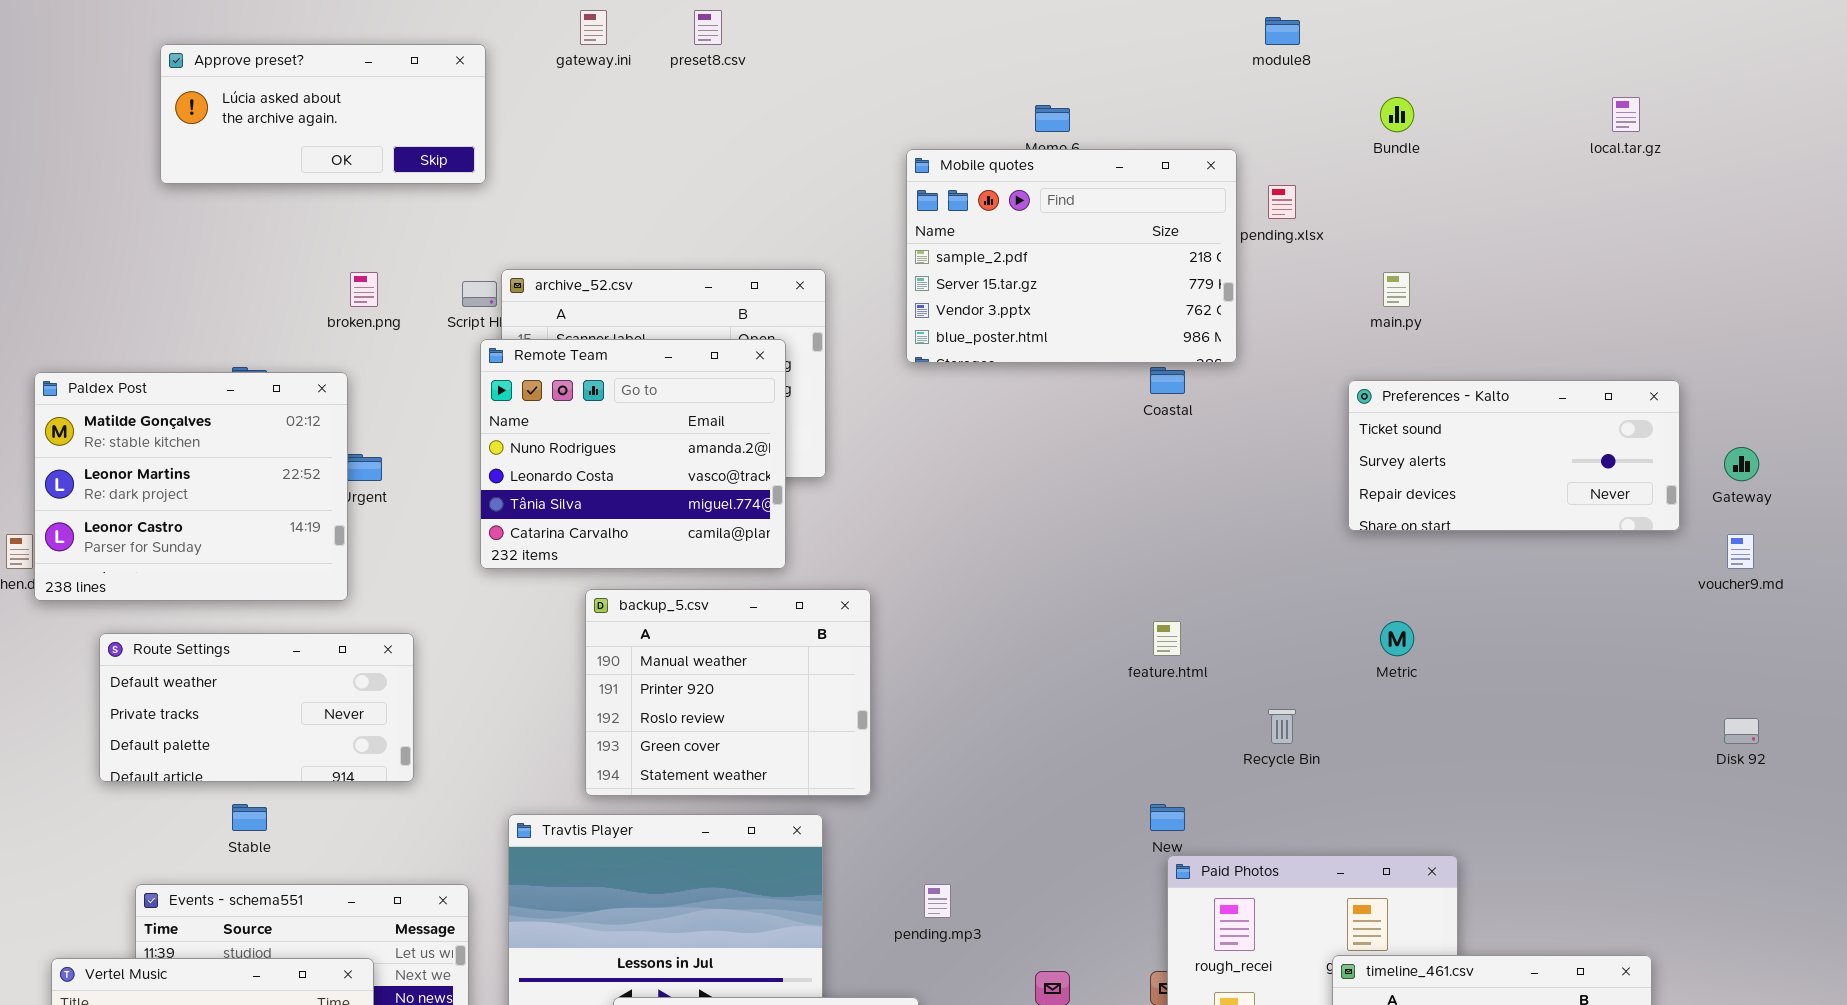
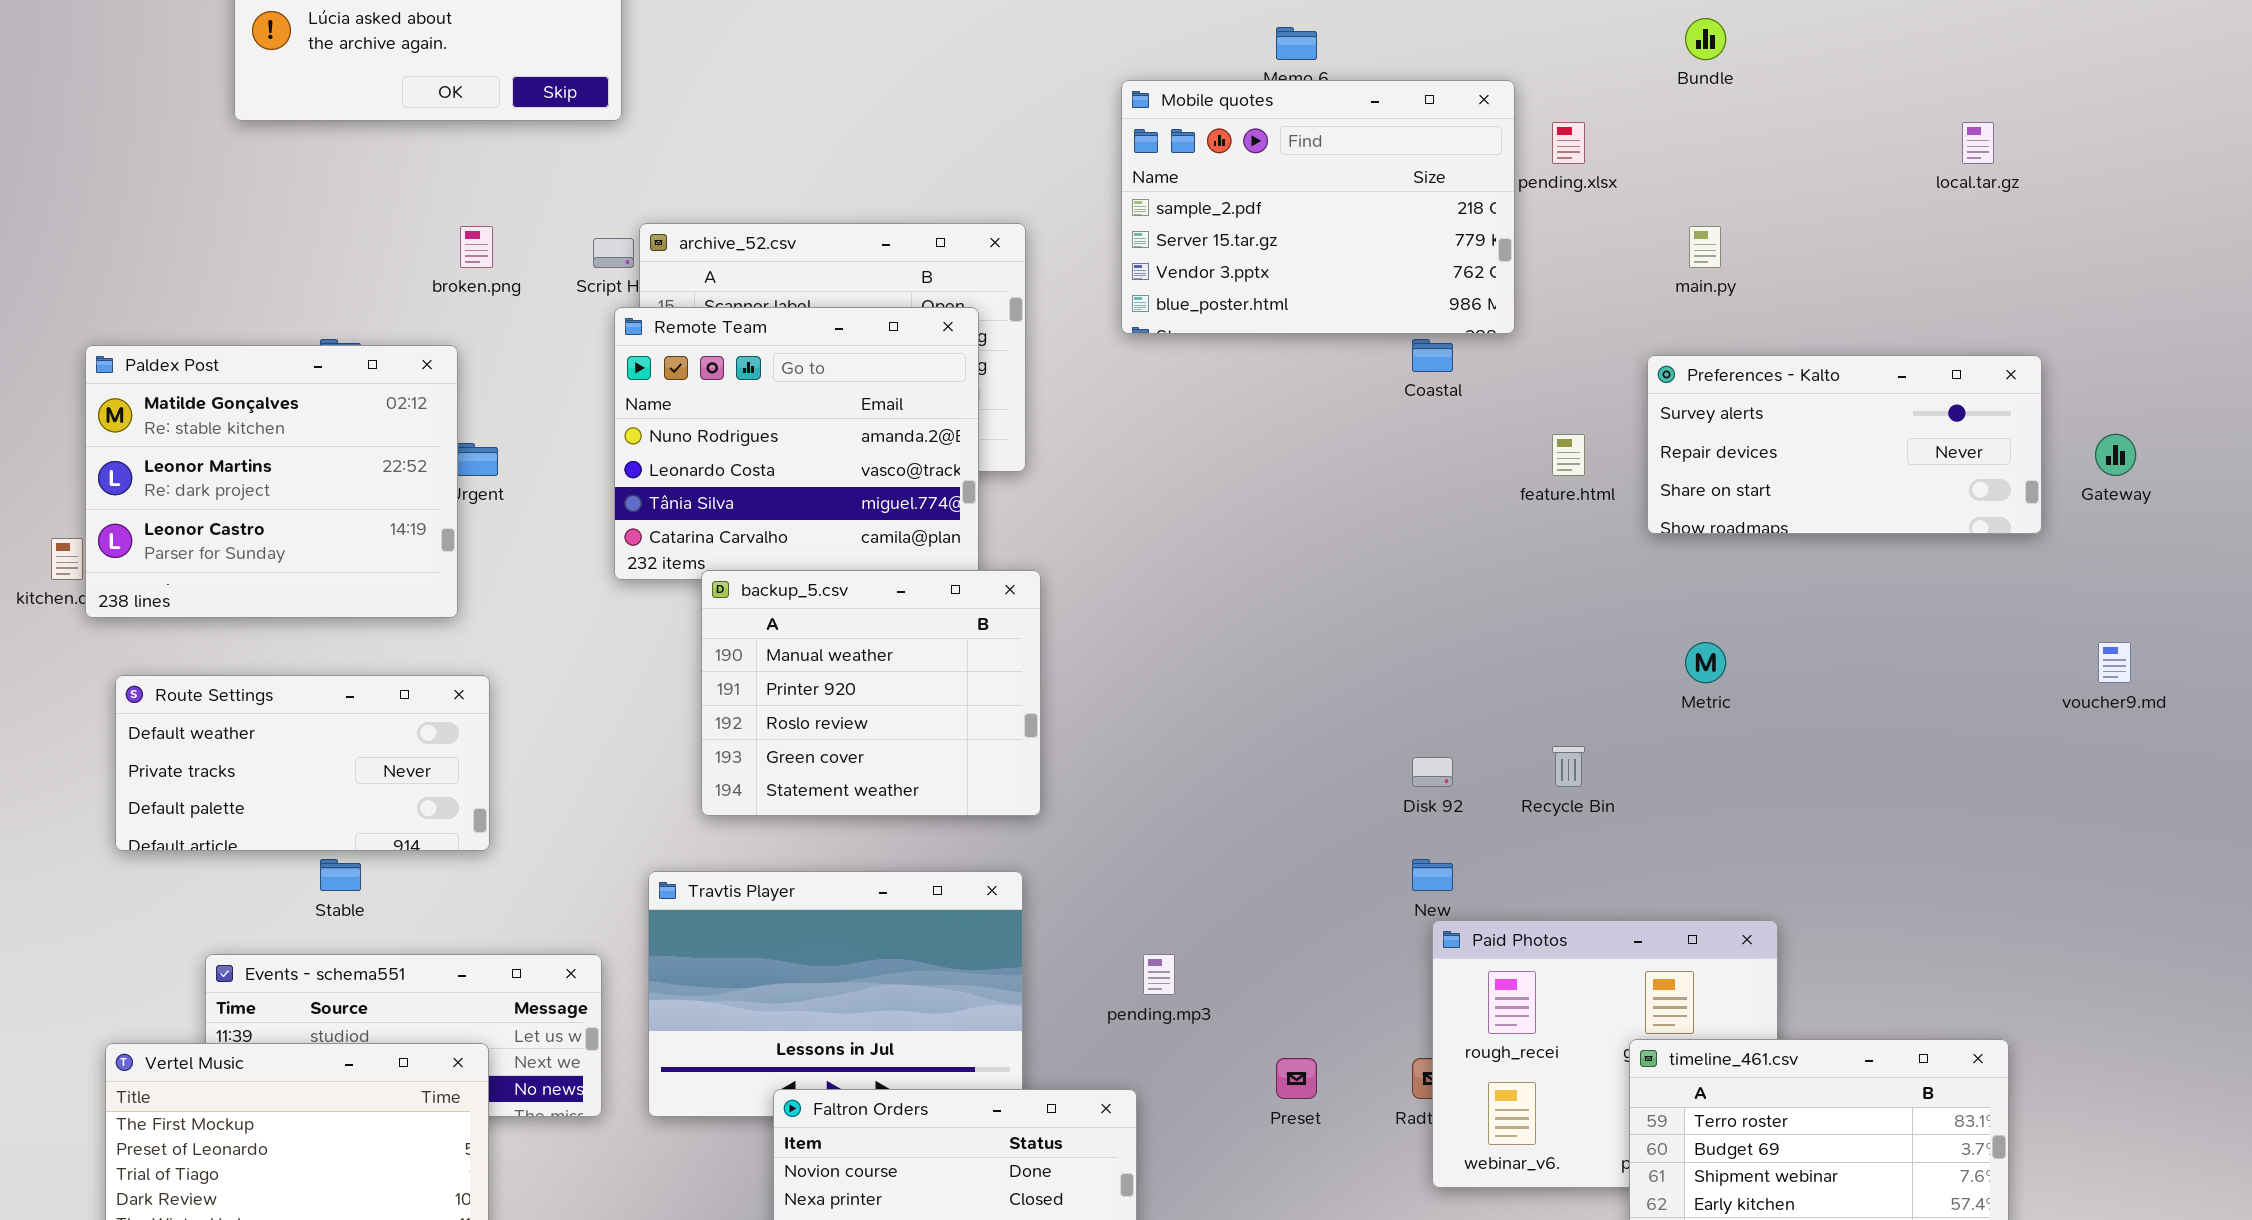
local.tar.gz: [1612,97,1640,132] -> [1962,122,1994,164], moved
Preferences - Kalto: [1348,380,1680,531] -> [1647,355,2042,534], scrolled down 1 row
voucher9.md: [1727,534,1754,569] -> [2098,642,2131,683], moved
backup_5.csv: [585,589,871,796] -> [701,570,1041,816], moved
feature.html: [1153,621,1181,656] -> [1552,434,1585,476], moved
Route Settings: [99,633,414,782] -> [115,675,490,851], moved
Disk 92: [1724,718,1759,744] -> [1412,757,1453,787], moved

